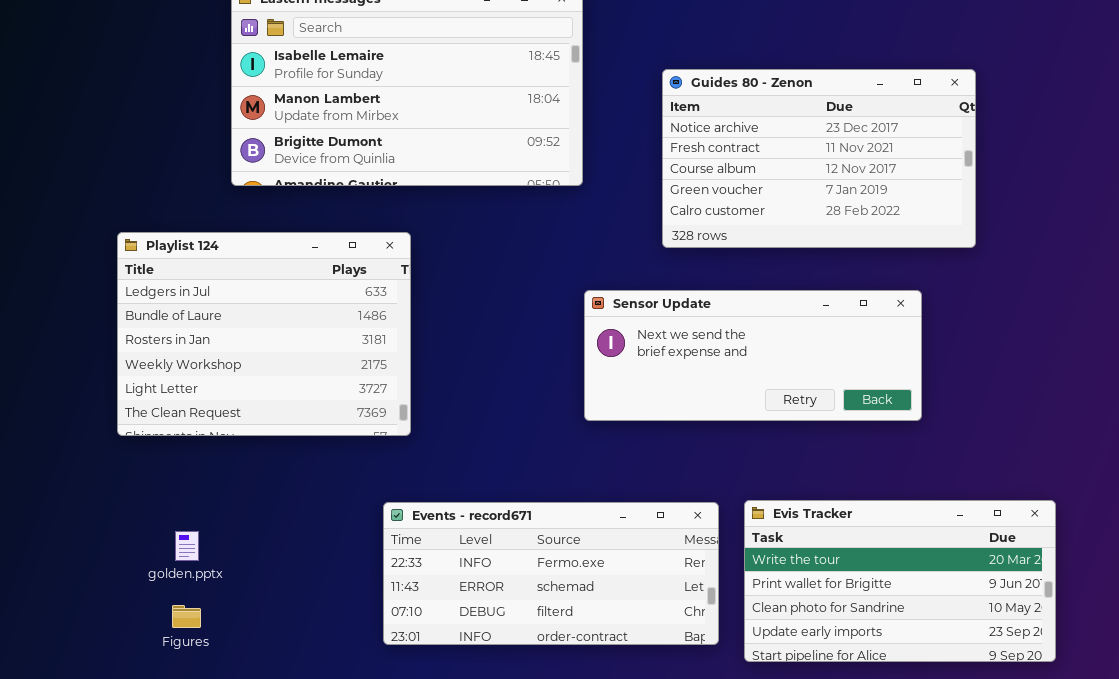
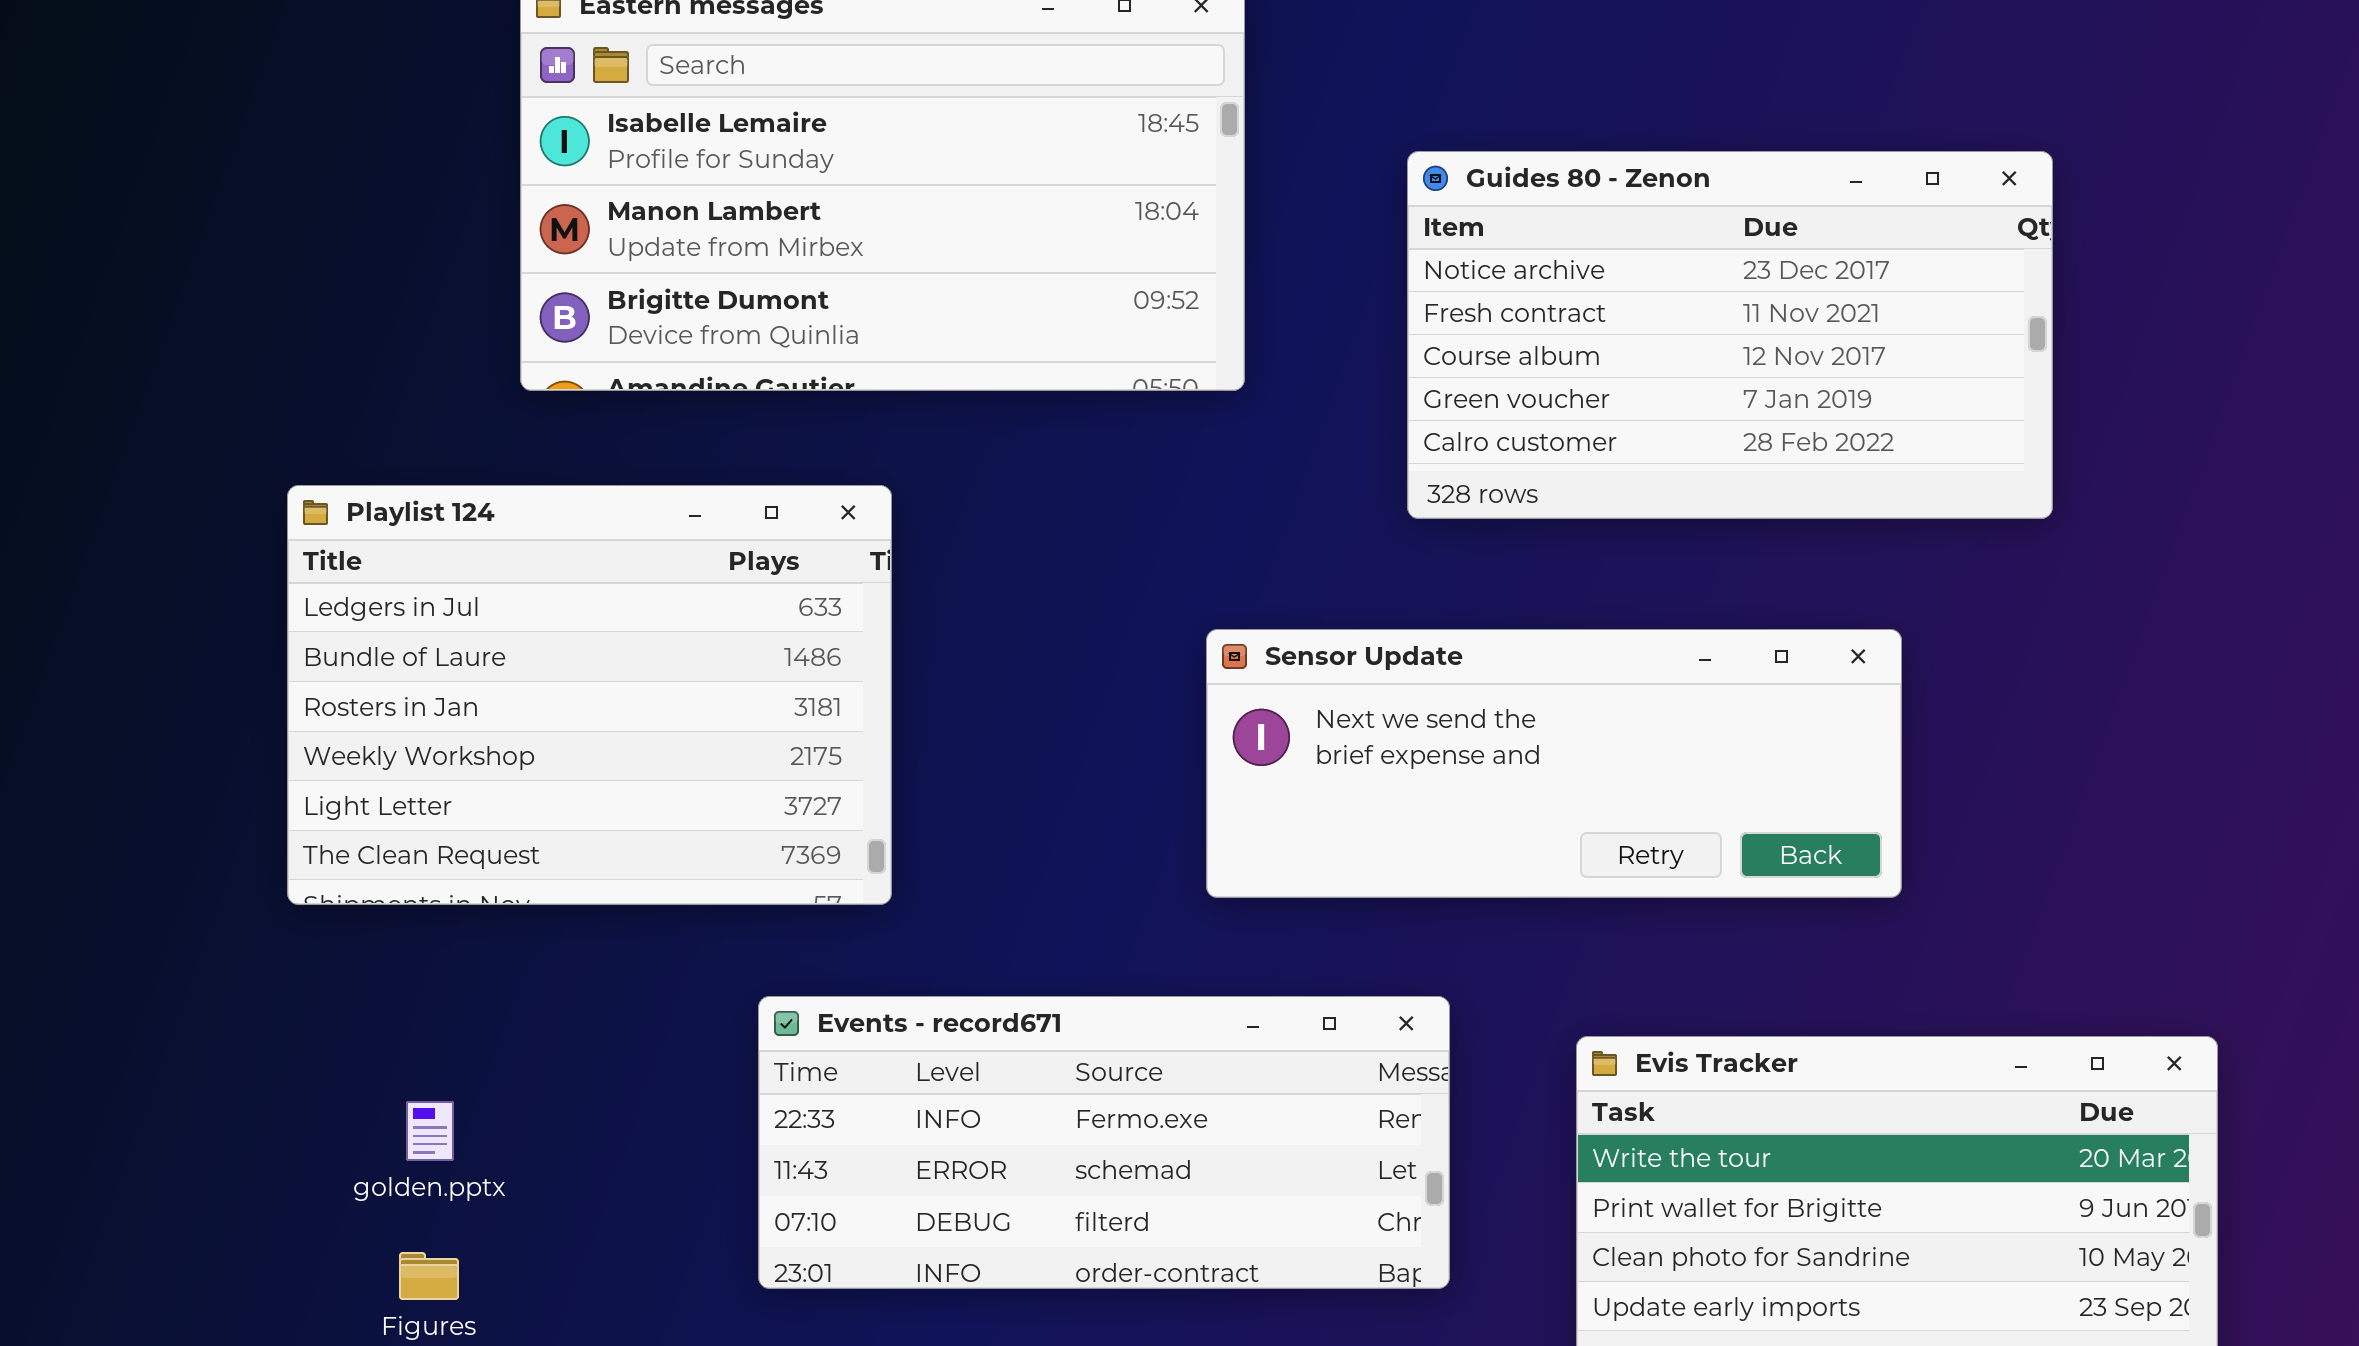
Sensor Update: [584,290,922,421] -> [1206,629,1902,898], moved
Events - record671: [383,502,719,645] -> [758,996,1450,1289], moved

